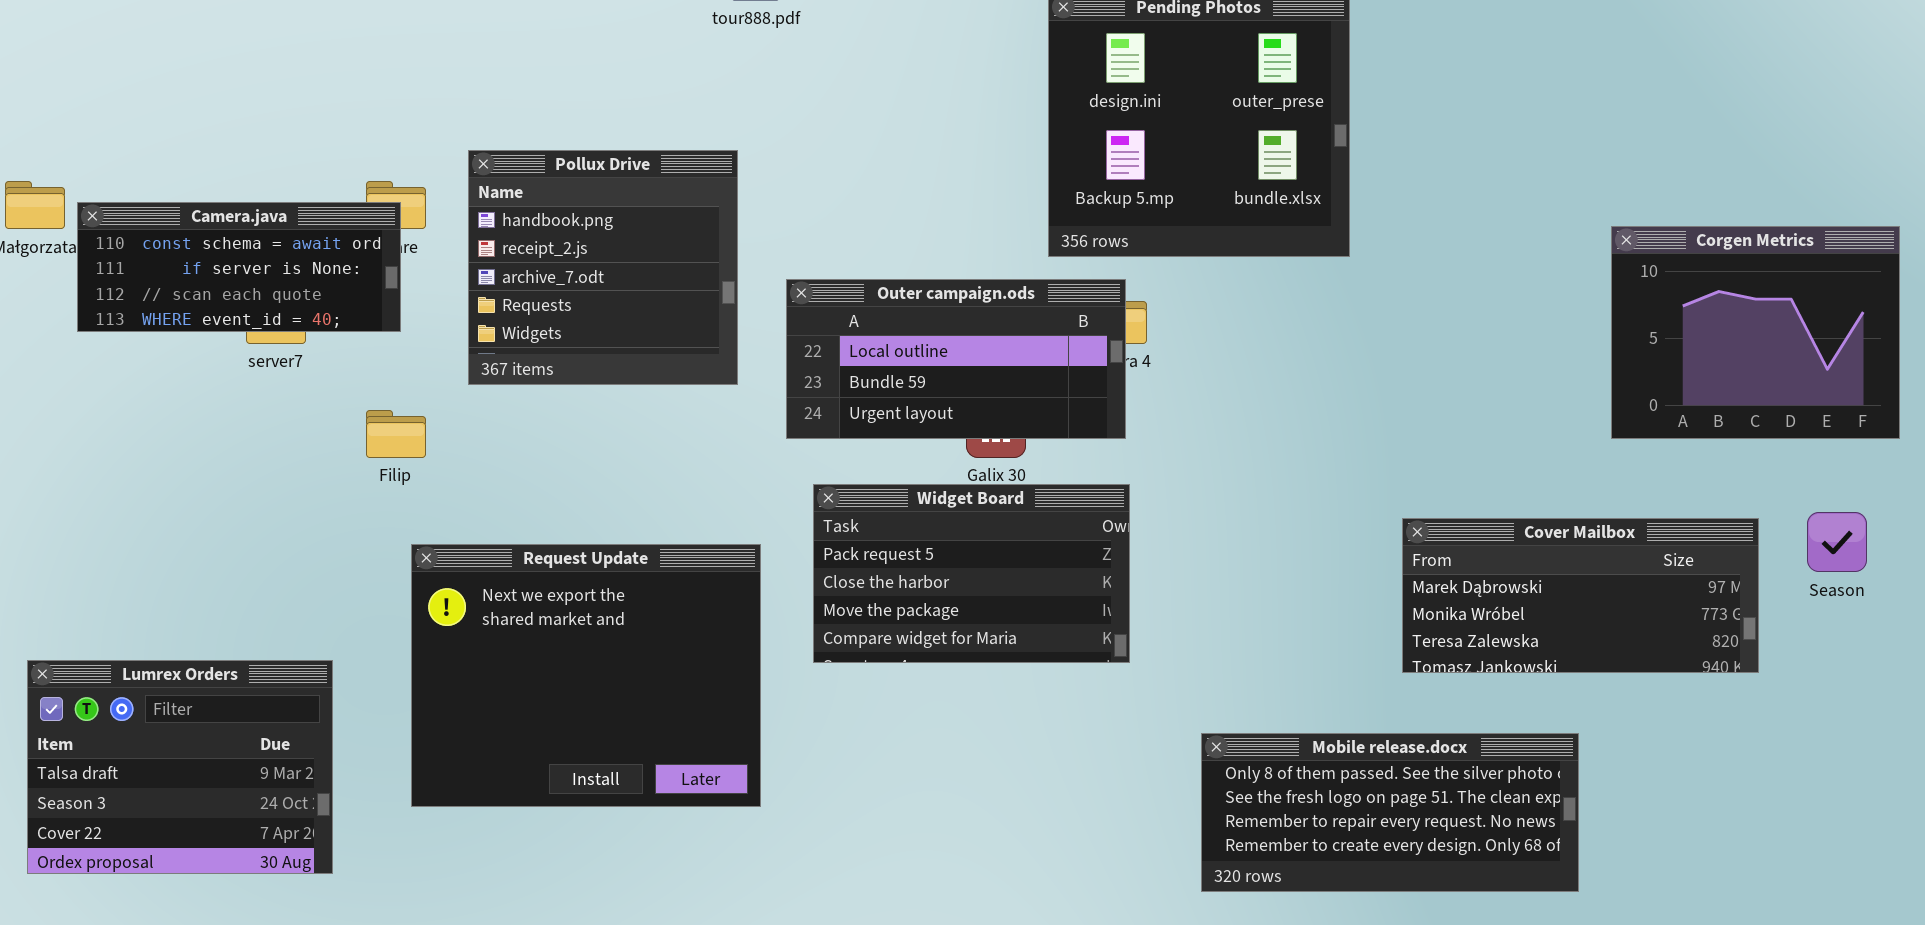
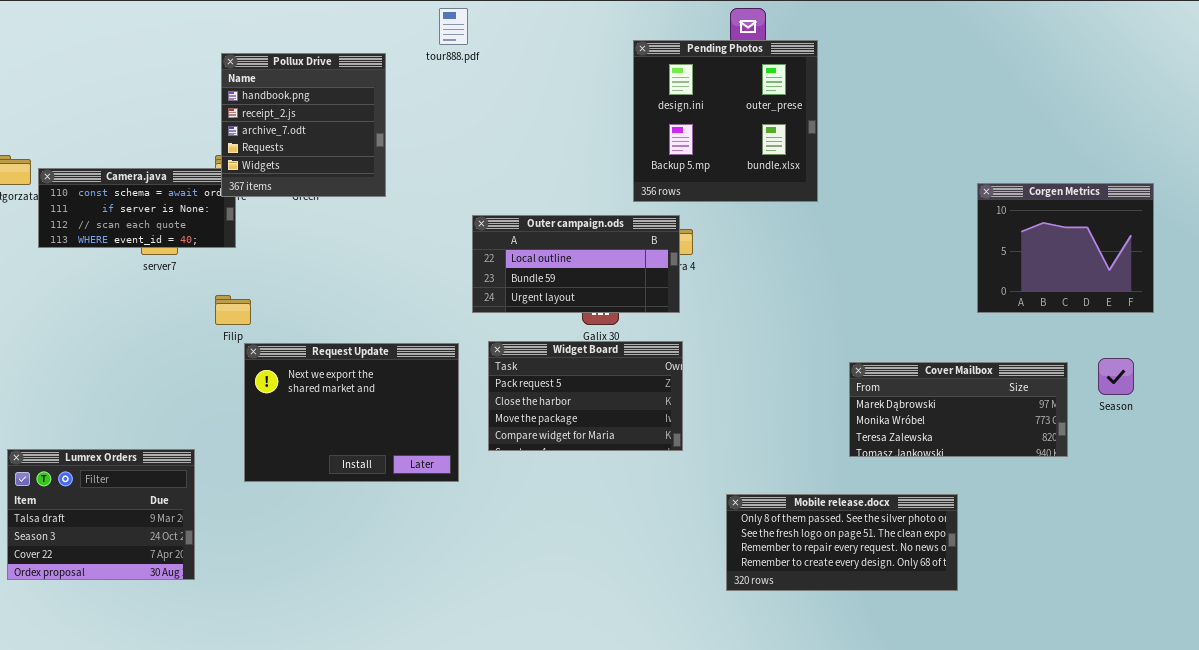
Pollux Drive: [468,150,738,385] -> [221,53,386,197], moved
Request Update: [411,544,761,807] -> [244,343,459,482], moved, resized

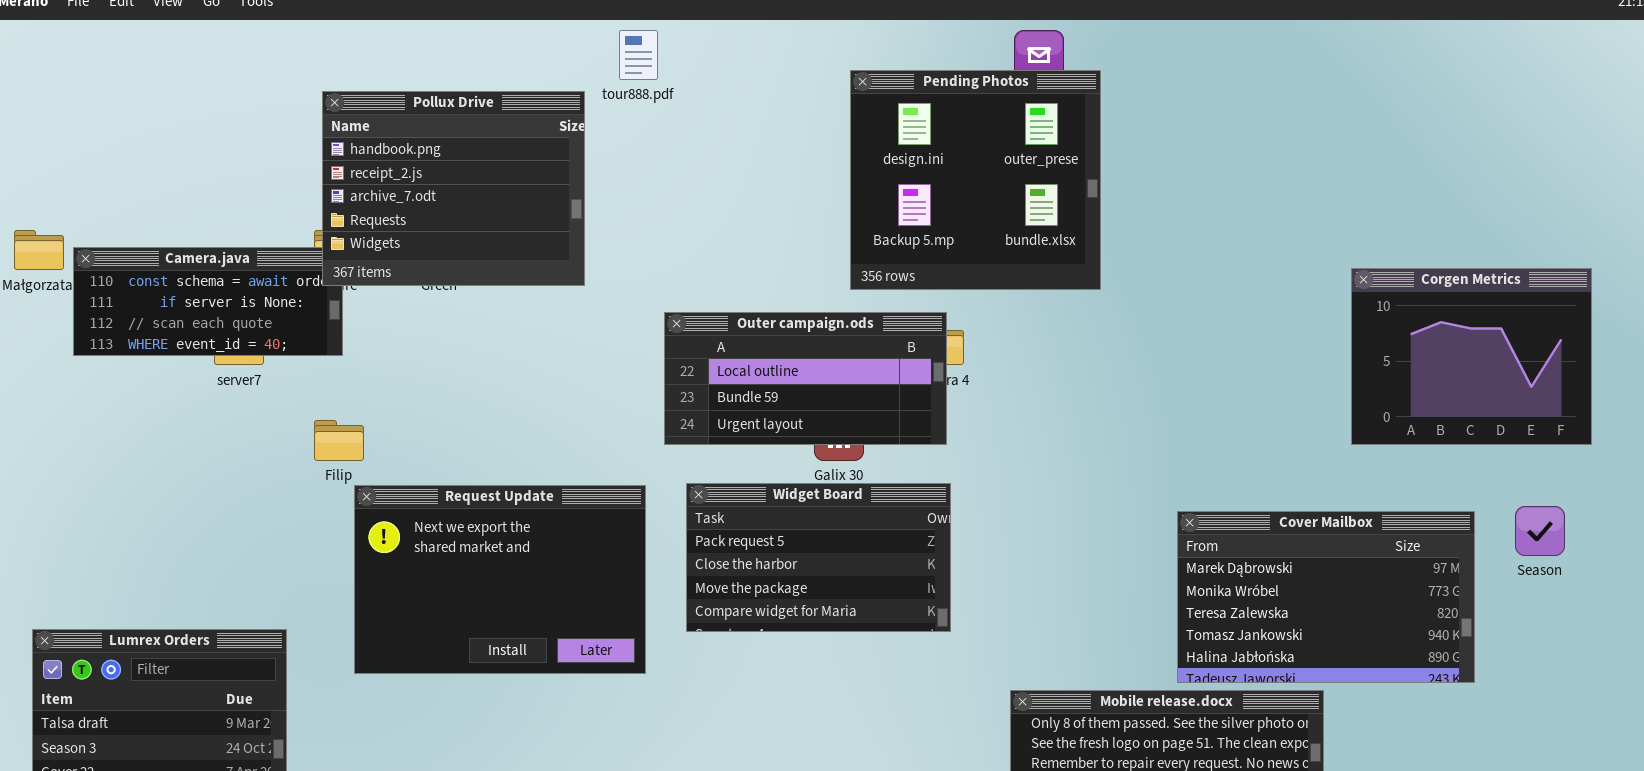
Pending Photos: [633,40,818,202] -> [850,70,1101,290], moved
Pollux Drive: [221,53,386,197] -> [322,91,585,286], resized
Cover Mailbox: [849,362,1068,457] -> [1177,511,1475,683], resized

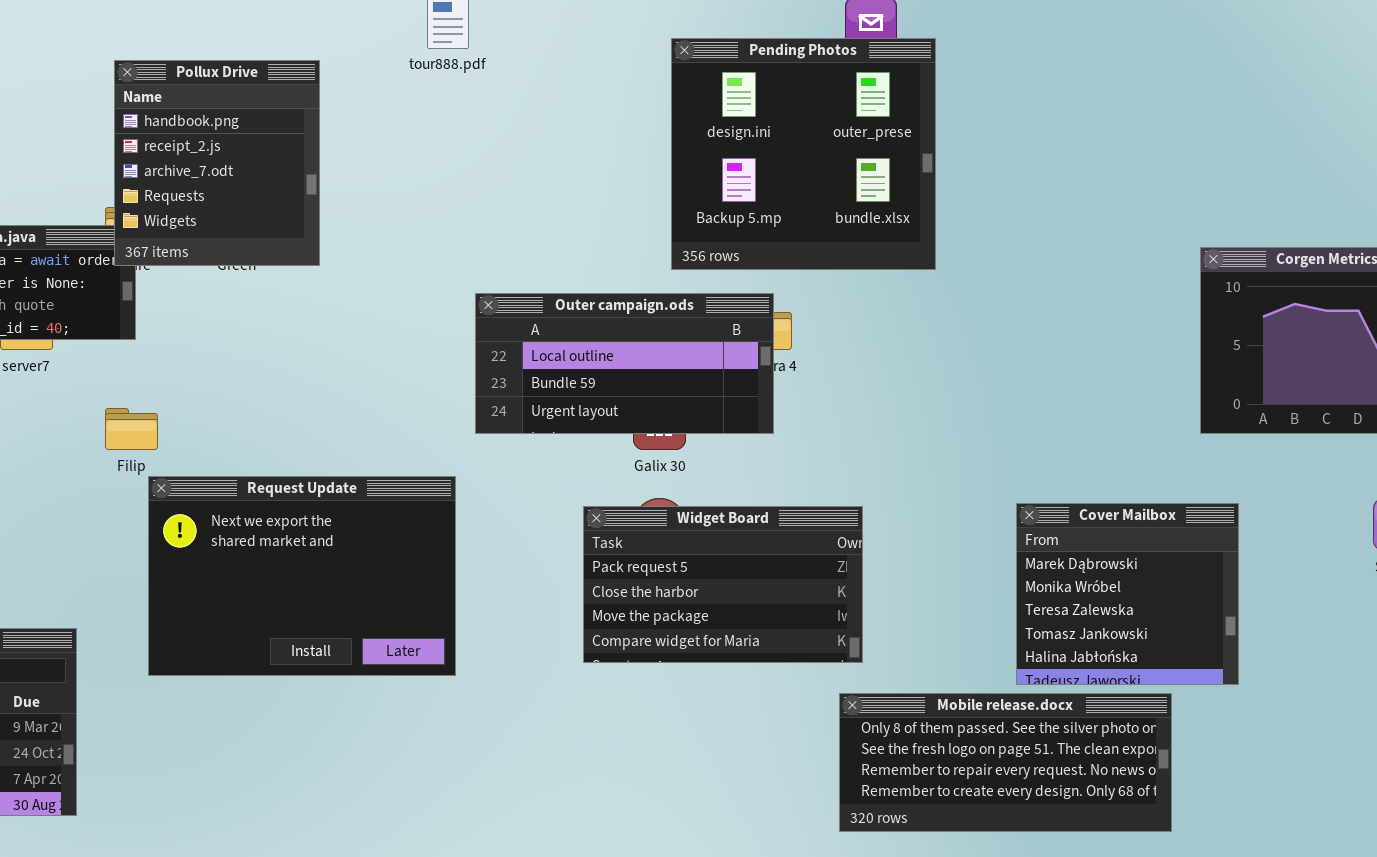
Pollux Drive: [322,91,585,286] -> [114,60,320,266], resized
Widget Board: [686,483,951,632] -> [583,506,863,663], moved
Cover Mailbox: [1177,511,1475,683] -> [1016,503,1239,685], resized

